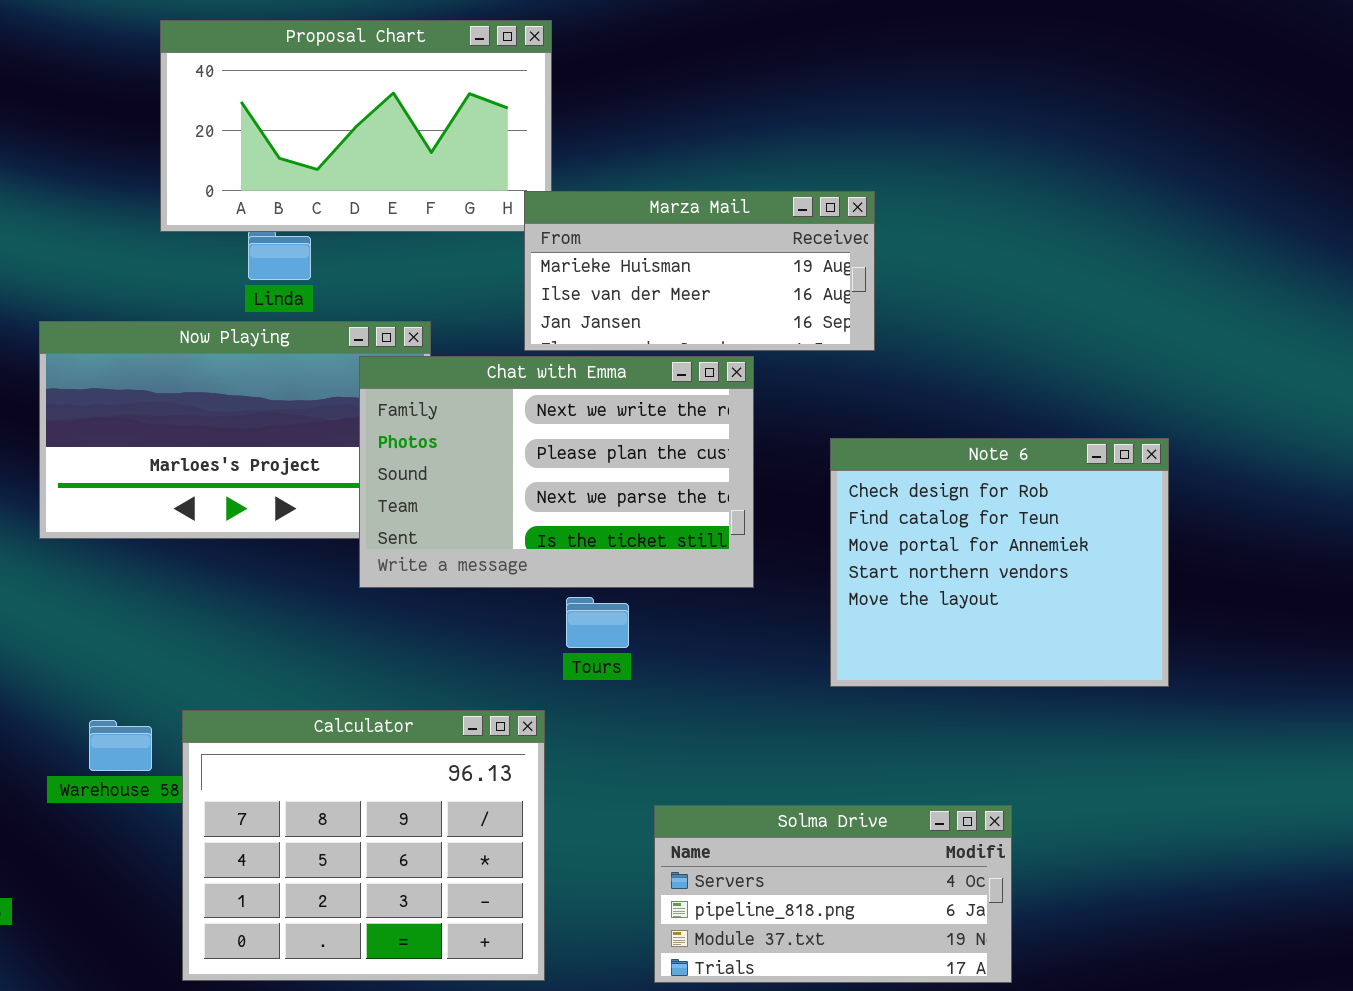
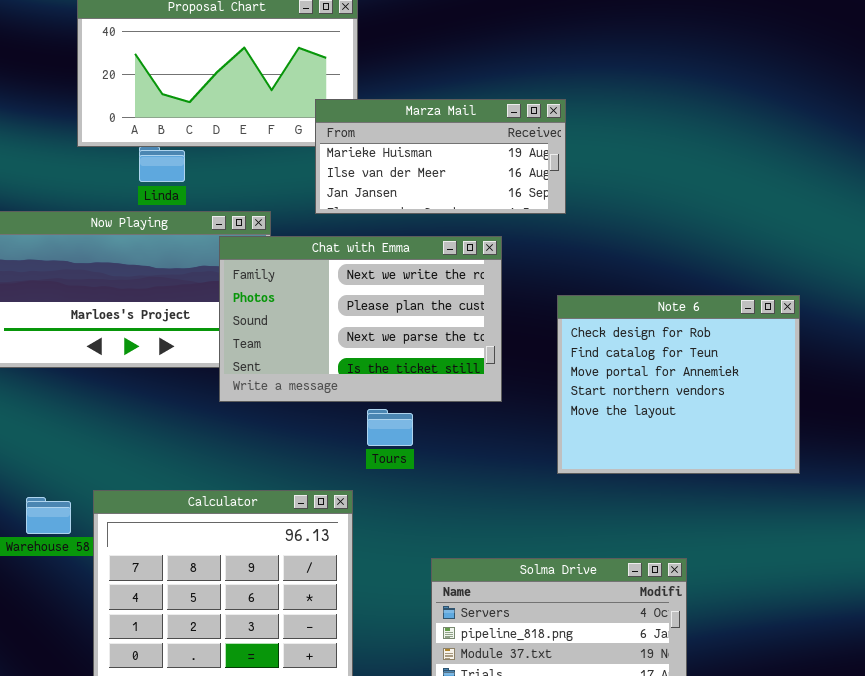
Marza Mail: [524,191,875,351] -> [315,99,566,214], moved

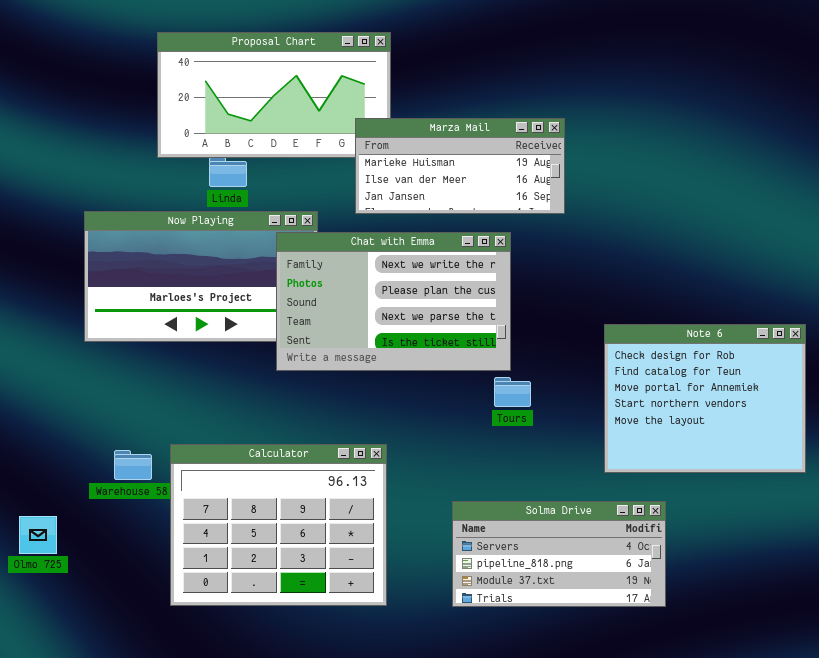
Note 6: [557,295,800,474] -> [604,324,806,473], moved
Tours: [367,409,413,446] -> [494,377,531,407], moved

